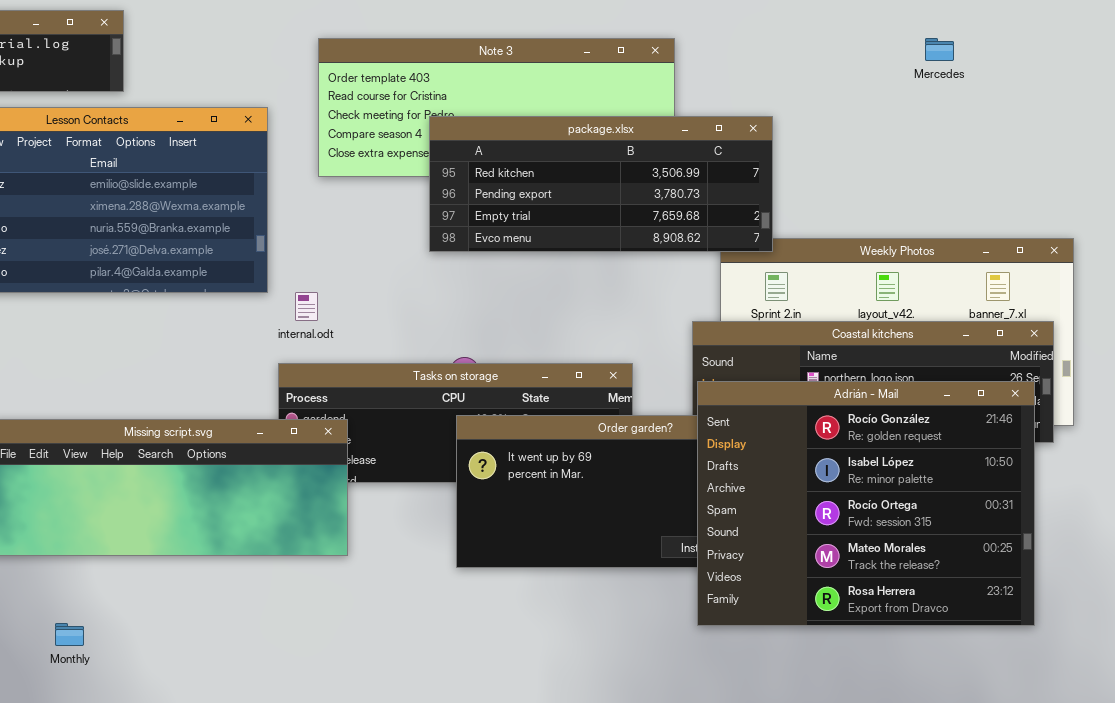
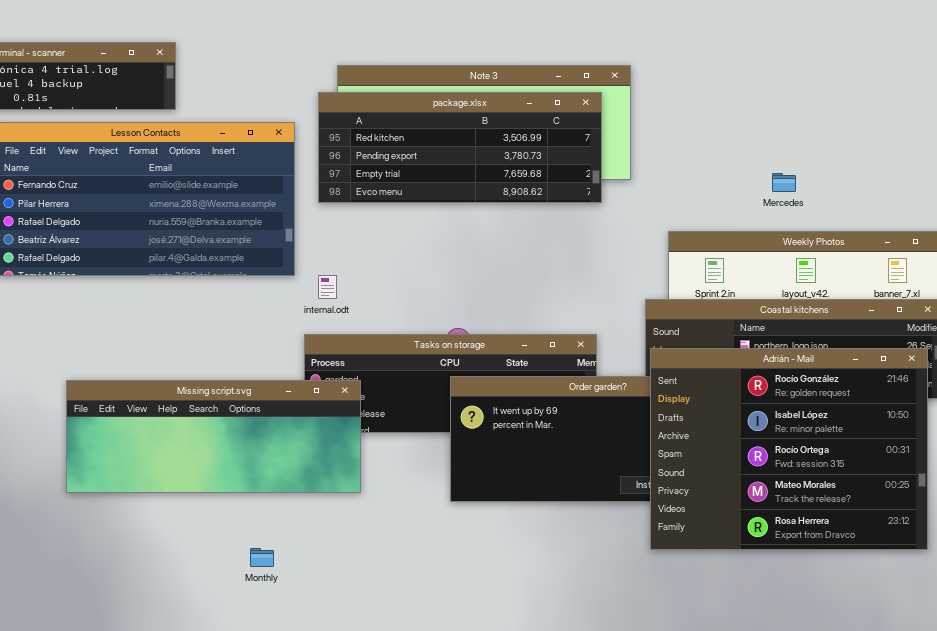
Mercedes: [925,38,954,61] -> [772,173,796,192], moved
package.xlsx: [429,116,773,252] -> [318,92,602,203], moved
Monthly: [55,623,84,646] -> [250,548,274,567], moved

